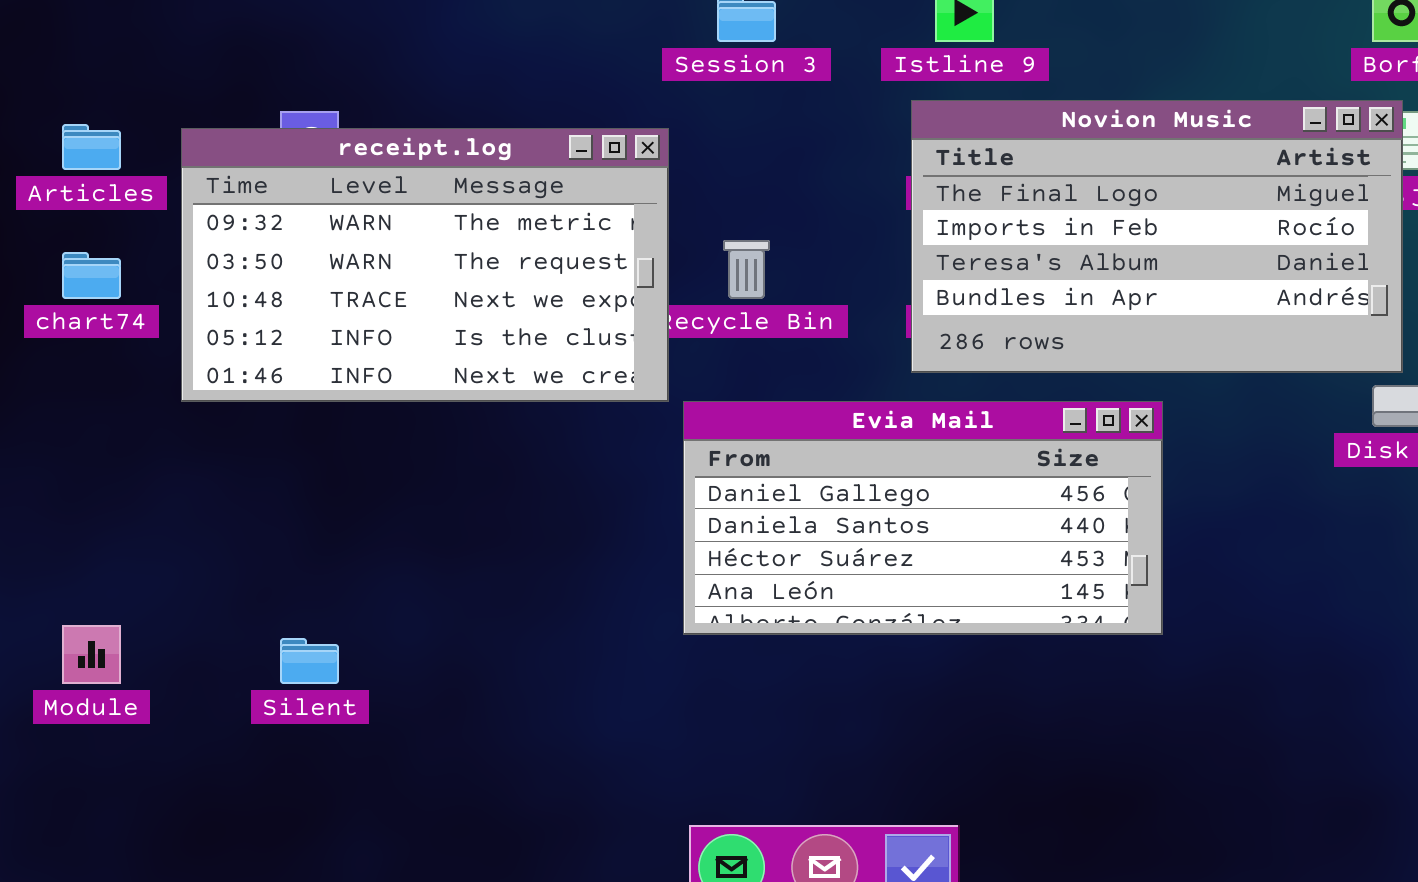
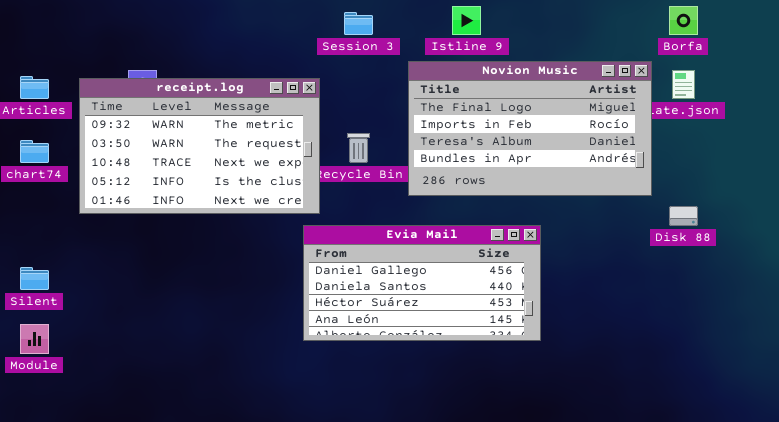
Novion Music: [911,100,1403,373] -> [408,61,652,196], moved
Evia Mail: [683,401,1163,635] -> [303,225,541,341], moved
Silent: [280,638,339,684] -> [20,267,49,290], moved

